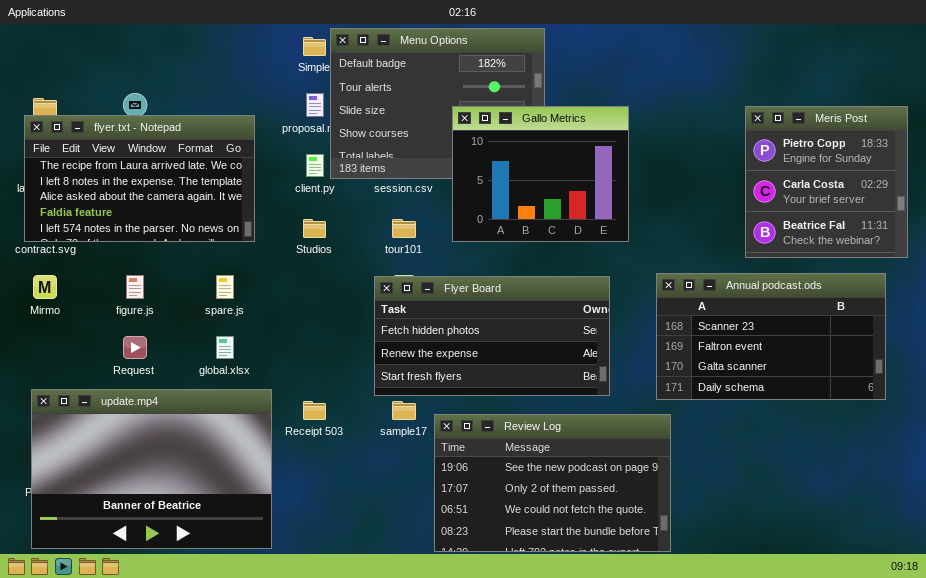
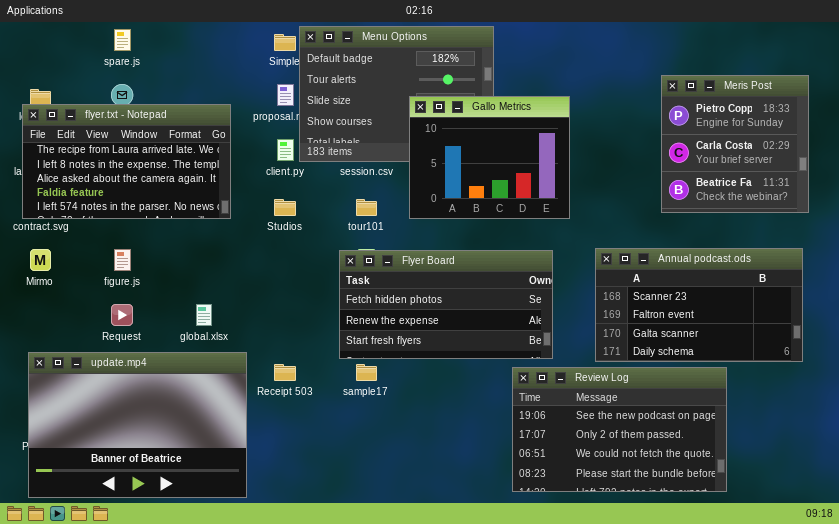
Meris Post: [745,106,908,258] -> [661,75,809,213], moved
spare.js: [216,275,234,299] -> [114,29,131,51], moved
Review Log: [434,414,671,552] -> [512,367,727,492], moved

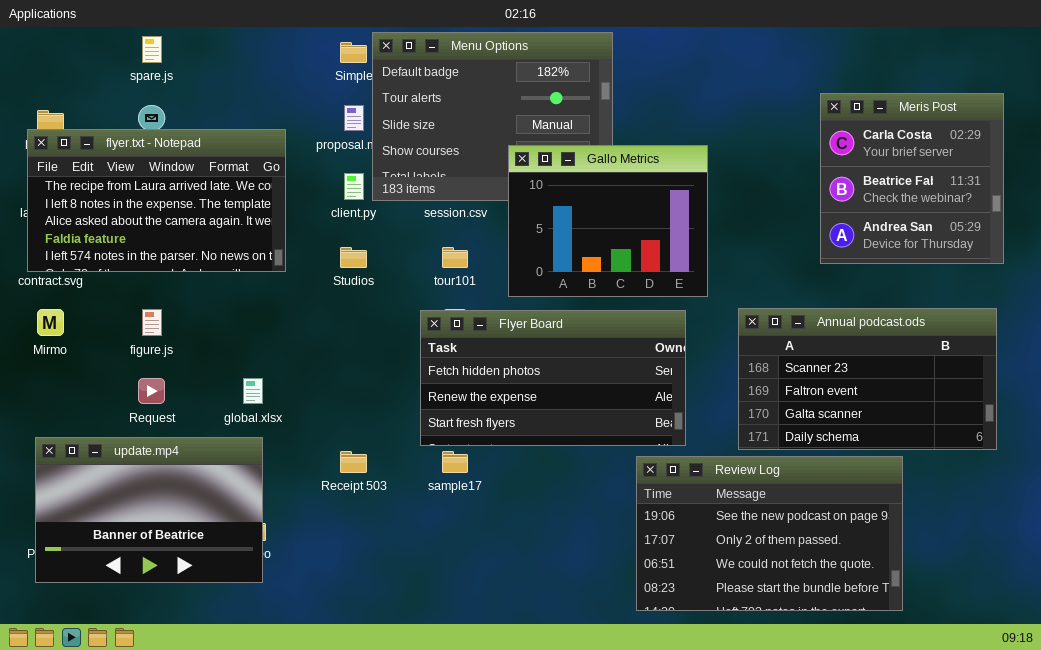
Meris Post: [661,75,809,213] -> [820,93,1004,264], scrolled down 1 row
Gallo Metrics: [409,96,570,219] -> [508,145,708,297], moved
update.mp4: [28,352,247,498] -> [35,437,263,583], resized

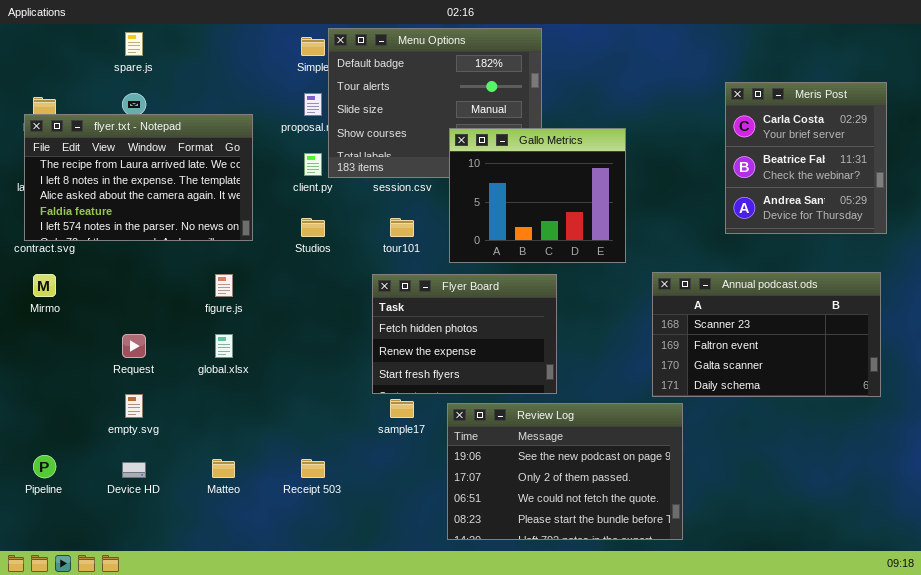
figure.js: [142,309,162,336] -> [215,274,233,297], moved
Flyer Board: [420,310,686,446] -> [372,274,557,394], resized
update.mp4: [35,437,263,583] -> none, closed
Receipt 503: [340,451,367,473] -> [301,459,325,478], moved
Review Log: [636,456,903,611] -> [447,403,683,540], moved

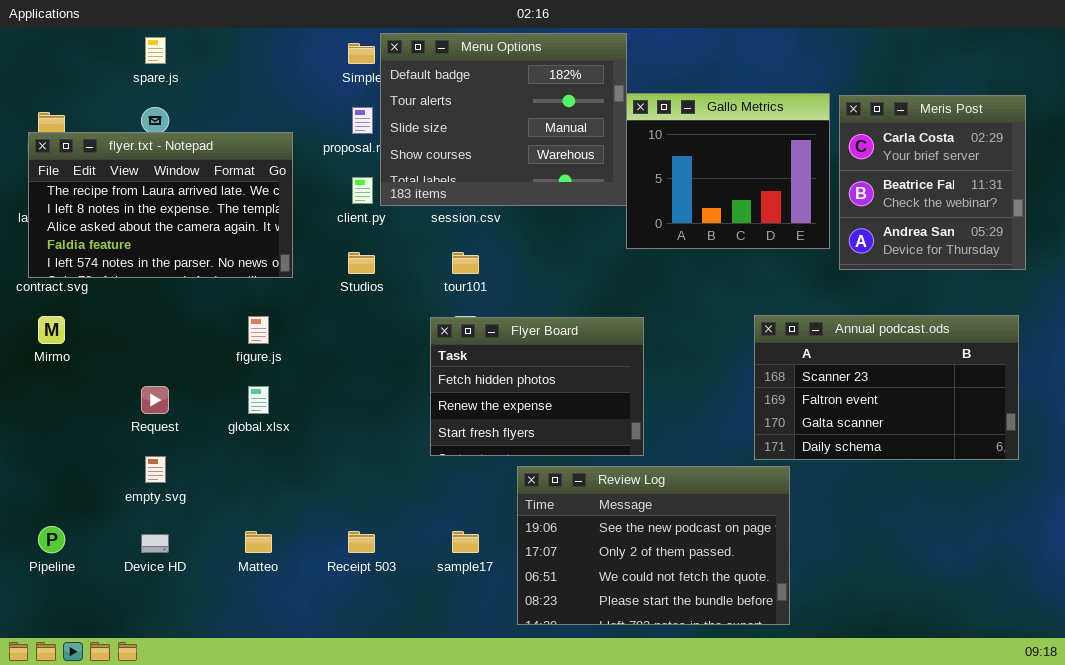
Gallo Metrics: [449,128,626,263] -> [626,93,830,249], moved
sample17: [390,399,414,418] -> [452,531,479,553], moved

